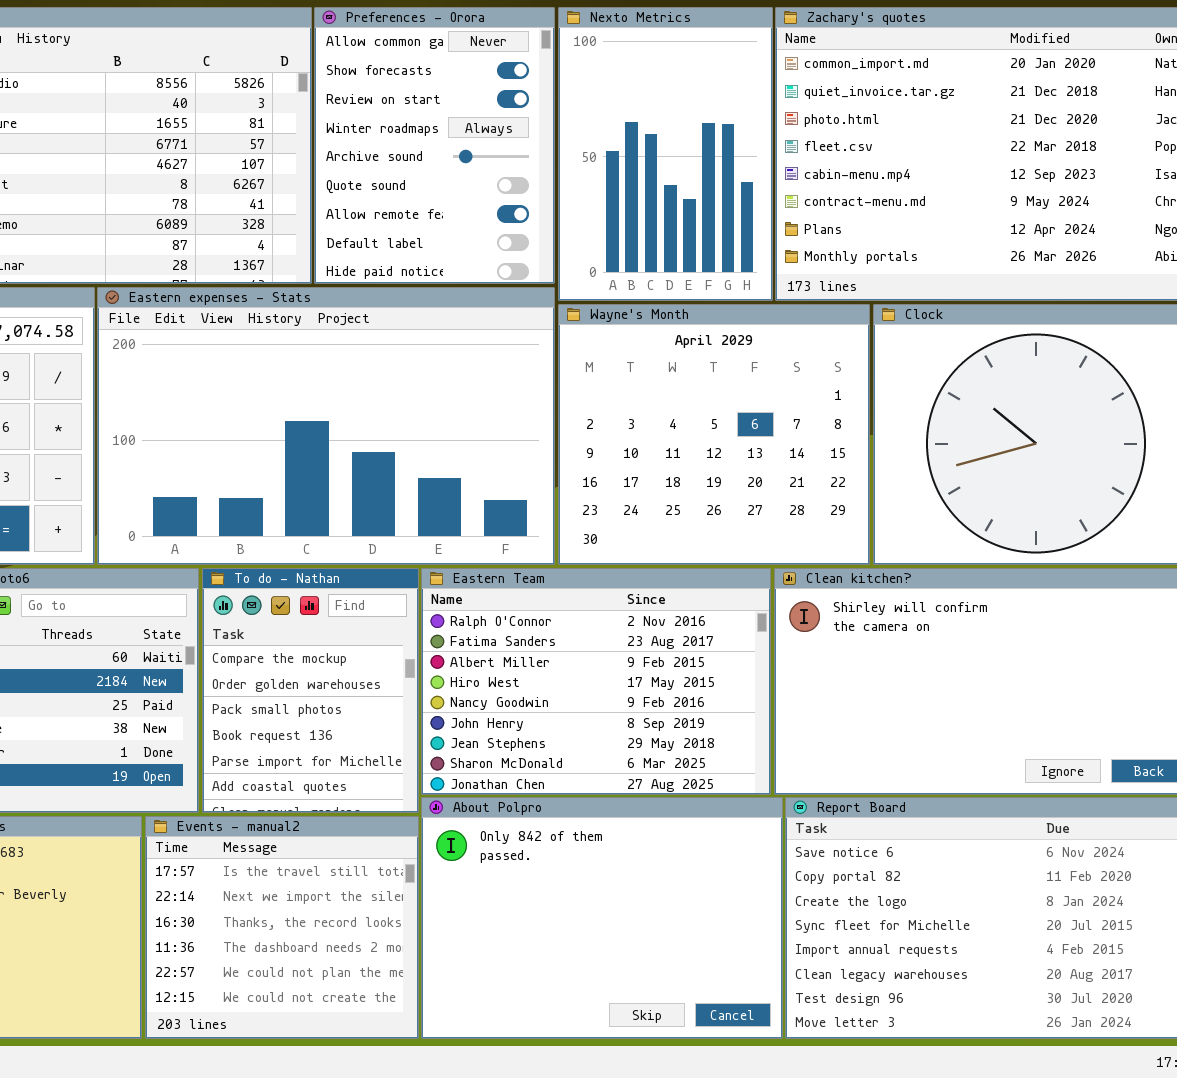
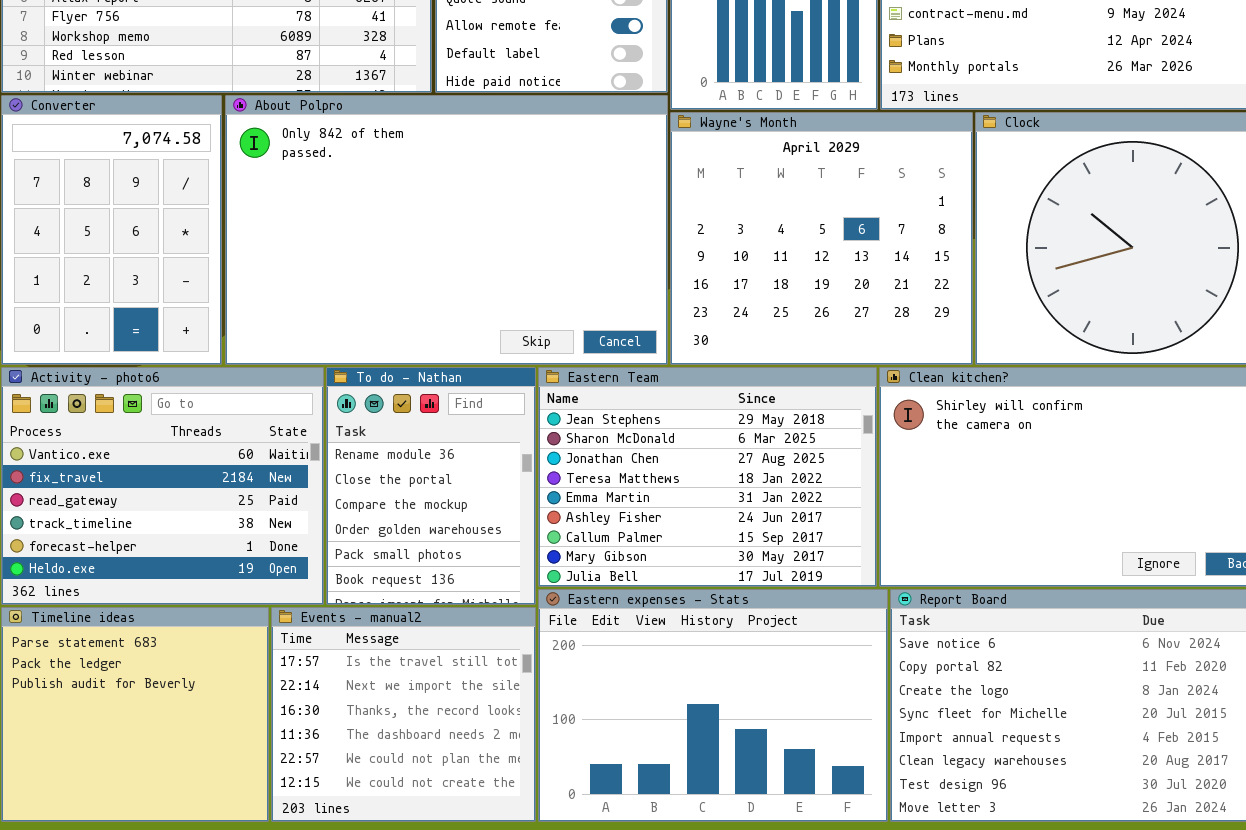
Eastern expenses - Stats: [97,287,555,565] -> [538,589,888,822], moved, resized
To do - Nathan: [202,568,419,813] -> [326,367,536,605], scrolled up 2 rows
Eastern Team: [421,568,771,795] -> [538,367,877,587], scrolled down 6 rows
About Polpro: [421,797,783,1039] -> [225,95,668,365], moved, resized

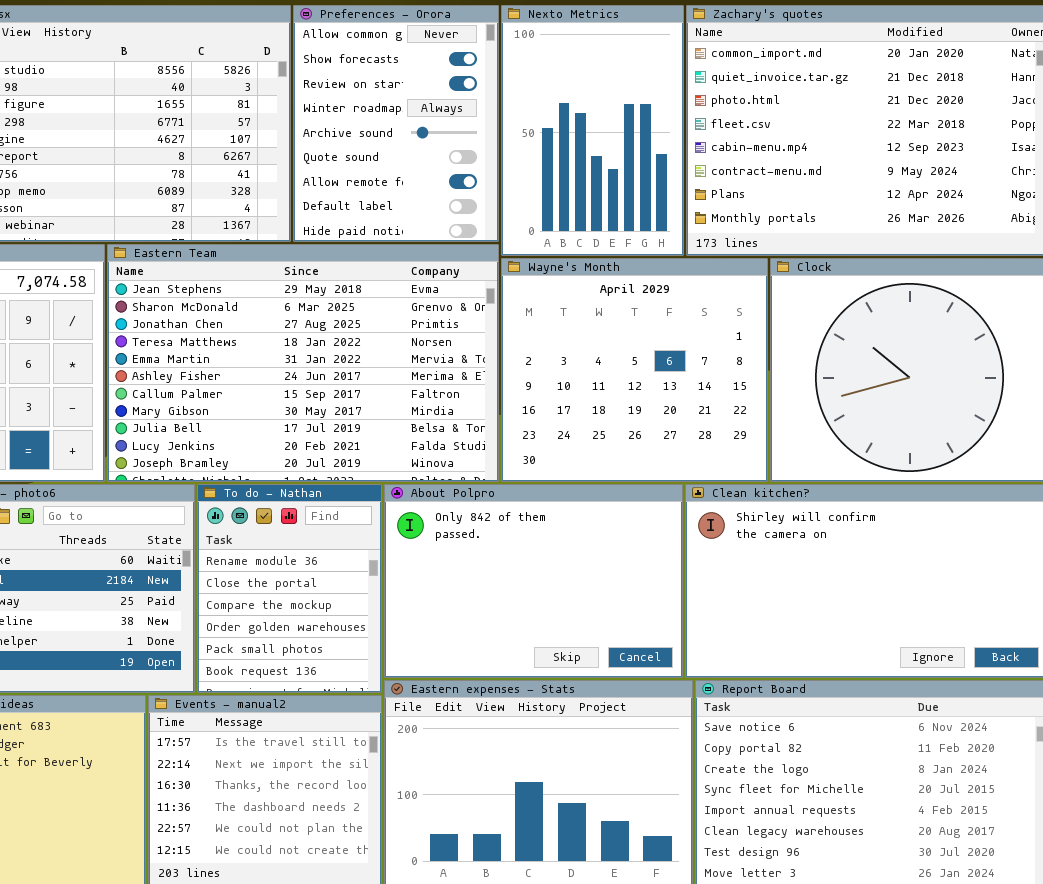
About Polpro: [225,95,668,365] -> [384,484,683,678], moved, resized
Eastern Team: [538,367,877,587] -> [107,244,499,482], moved, resized

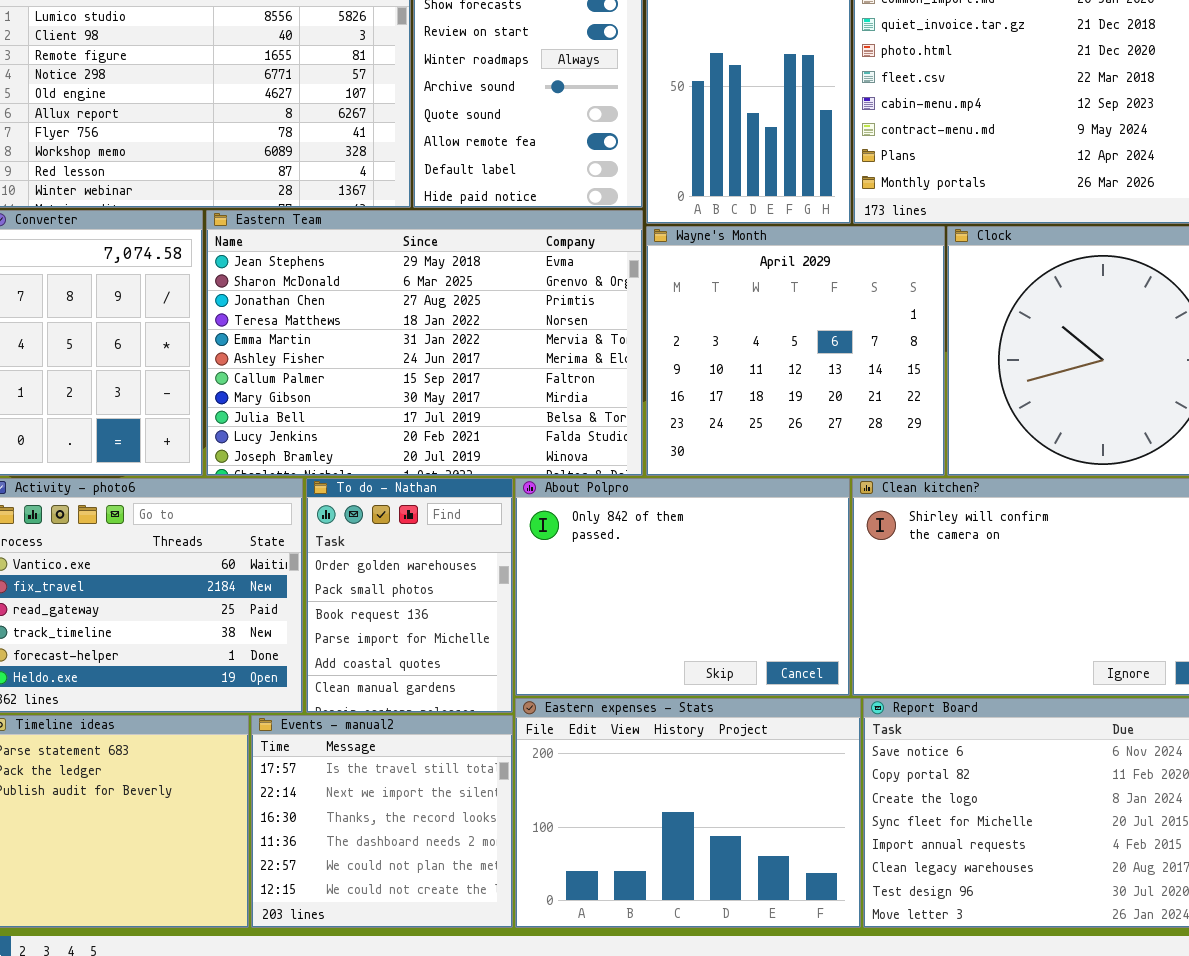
To do - Nathan: [197,484,382,693] -> [306,478,513,713], scrolled down 3 rows

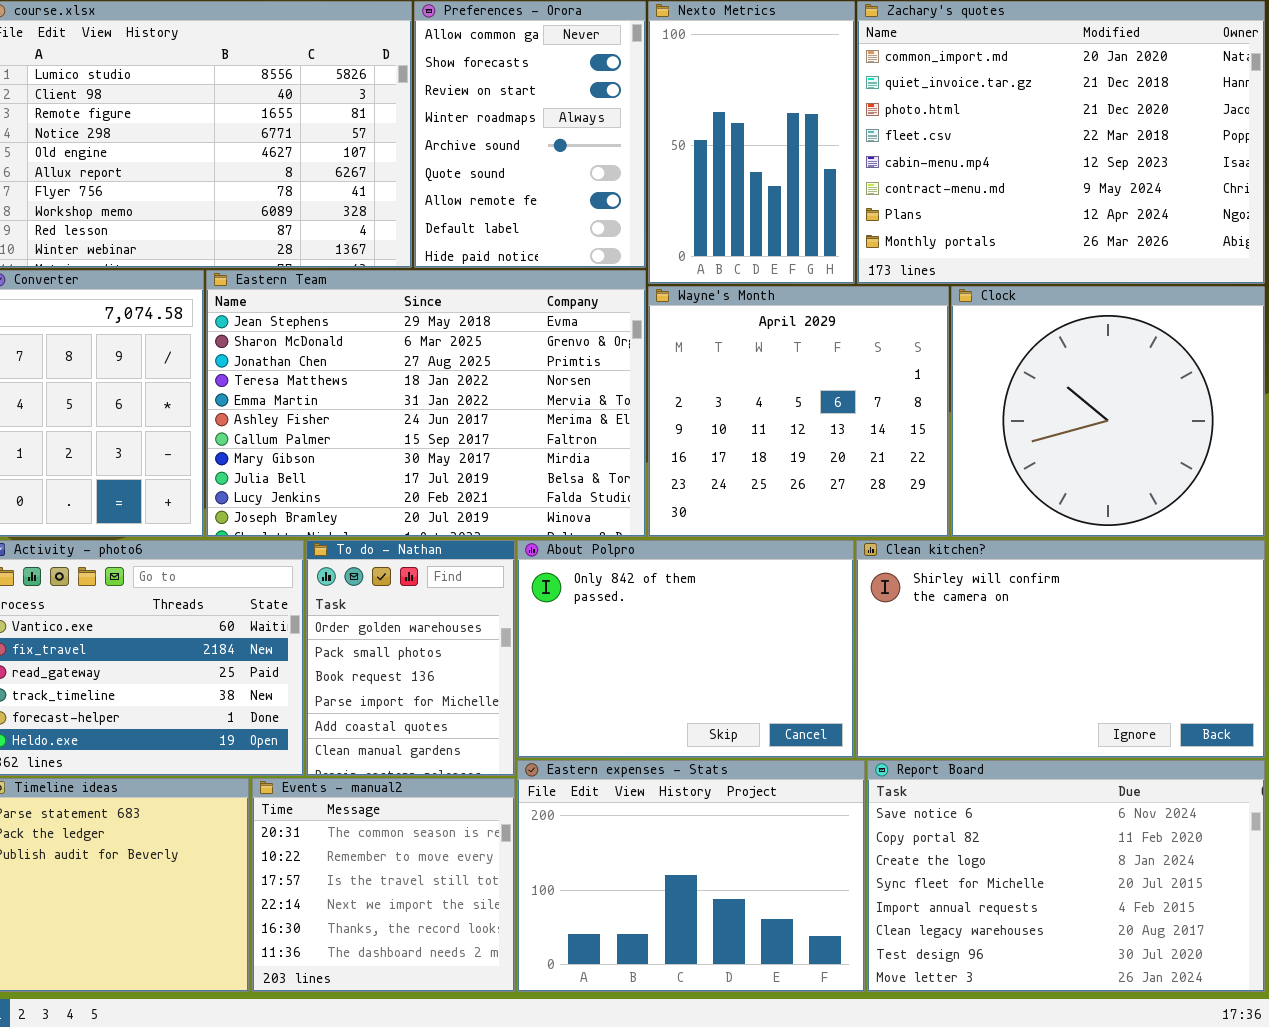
Events - manual2: [251,715,513,928] -> [252,778,515,992], scrolled up 2 rows

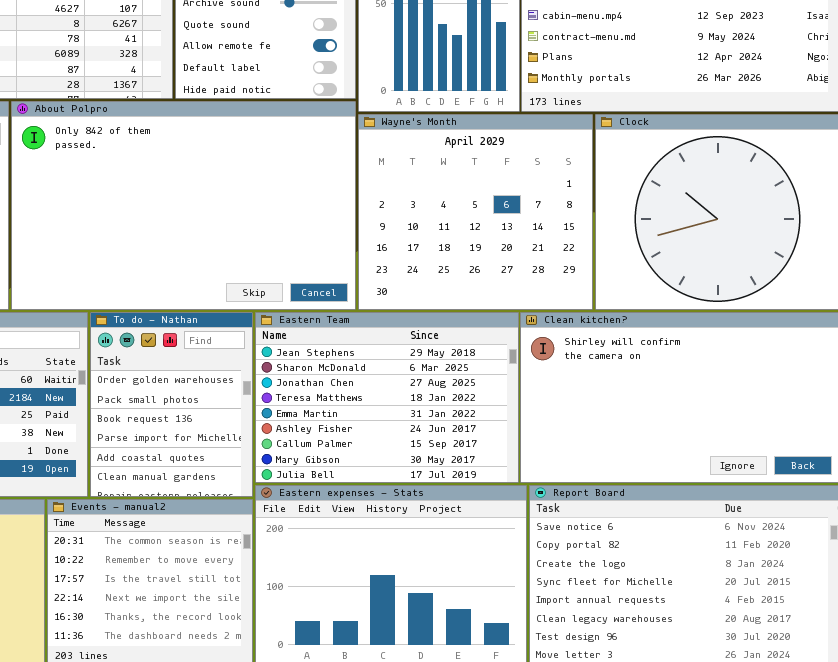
Eastern Team: [206,270,646,537] -> [255,312,519,483], moved, resized
About Polpro: [517,540,854,758] -> [11,101,356,310], moved, resized

